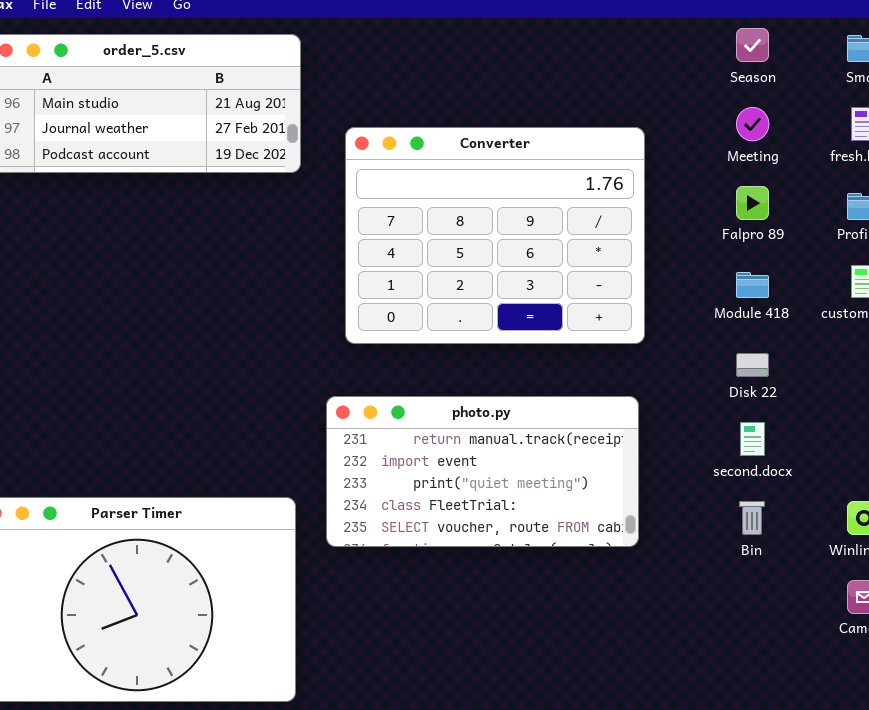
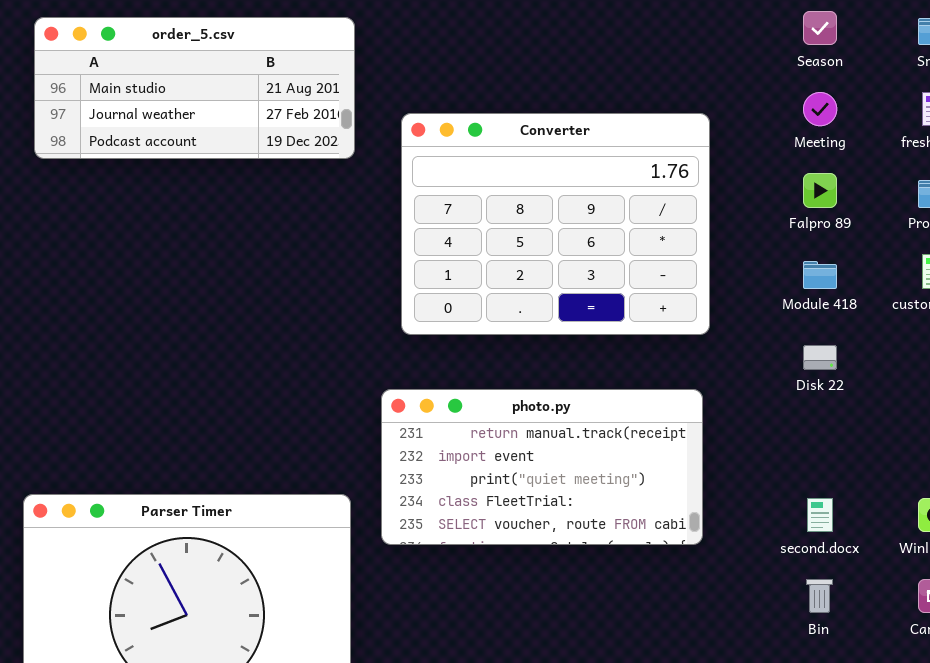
second.docx: [740,422,765,456] -> [807,498,833,532], moved
Bin: [739,501,765,535] -> [806,579,833,613], moved

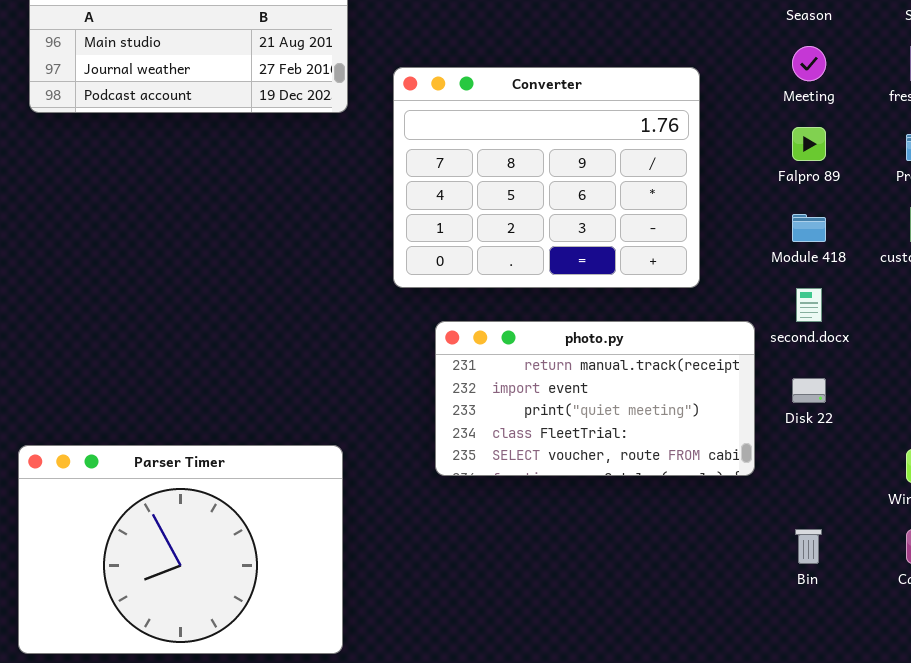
Disk 22: [803,345,837,370] -> [792,378,826,403], moved
photo.py: [381,389,703,545] -> [435,321,755,476], moved
second.docx: [807,498,833,532] -> [796,288,822,322], moved

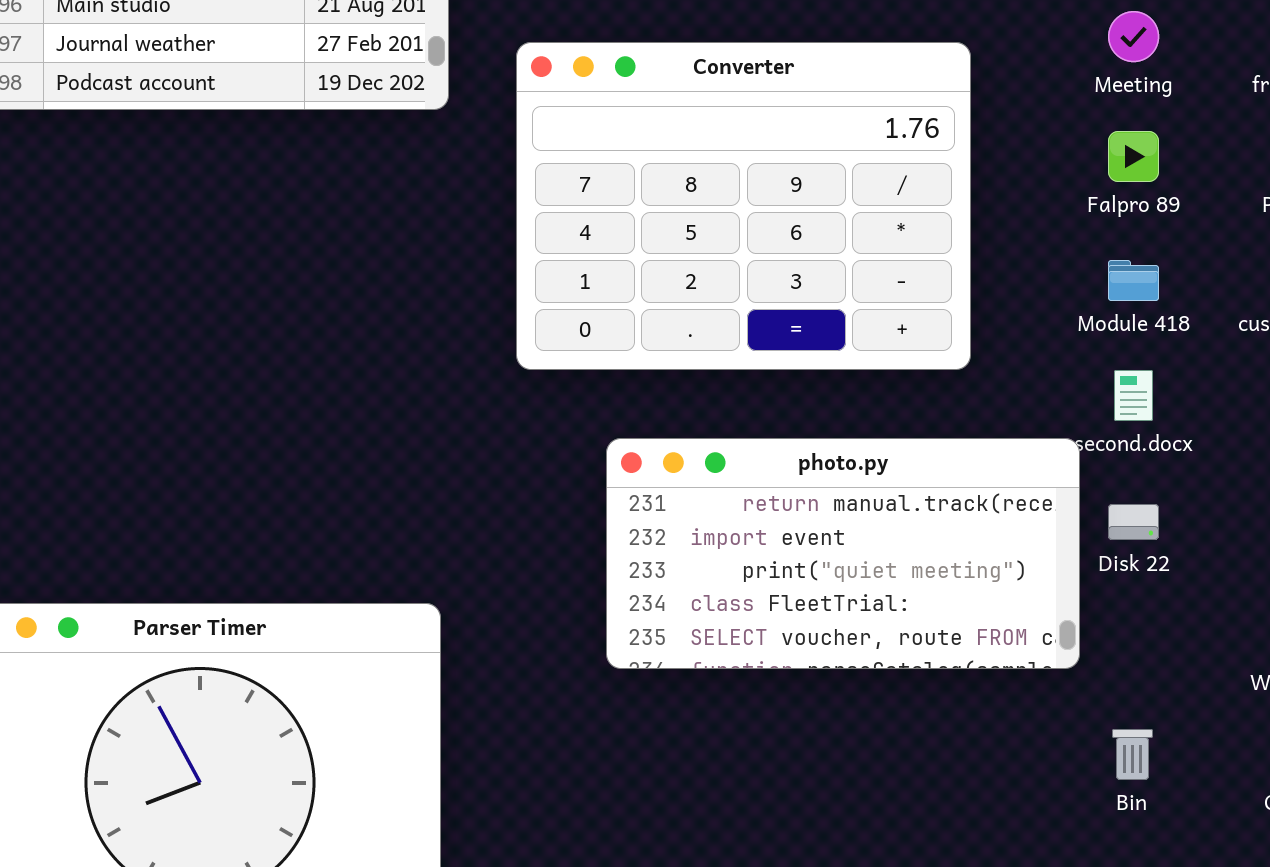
photo.py: [435,321,755,476] -> [606,438,1080,669], moved

